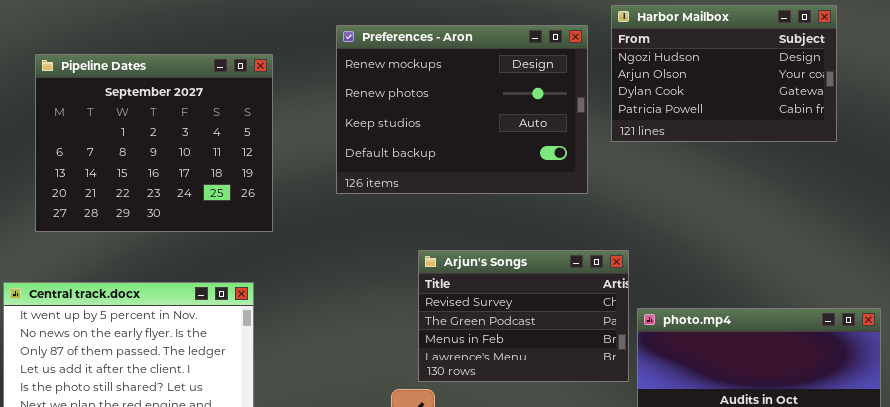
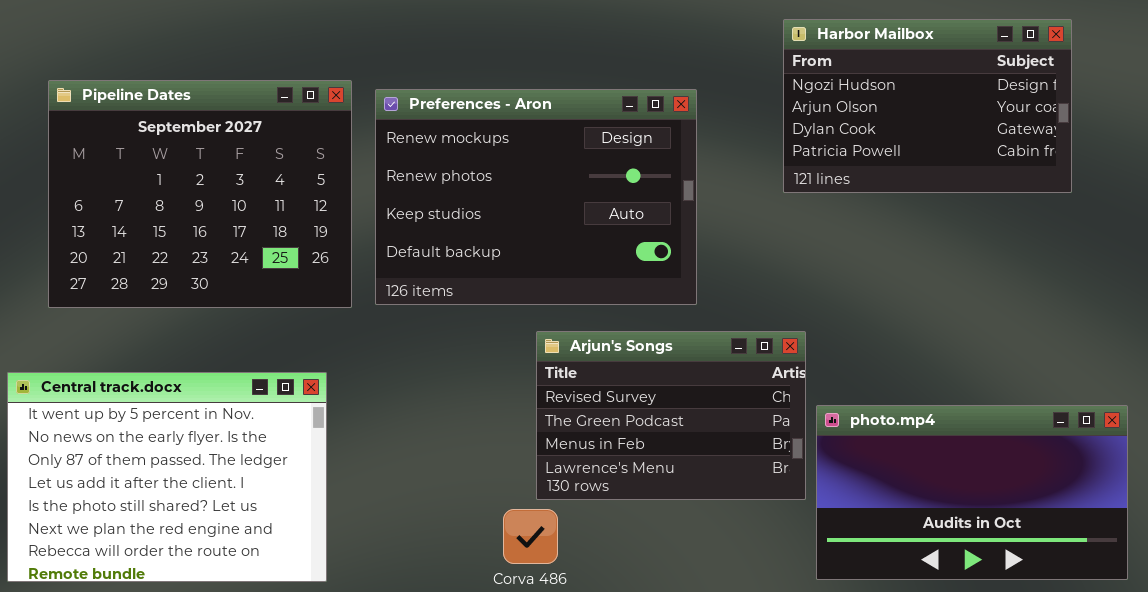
Preferences - Aron: [336,25,588,194] -> [375,89,697,305], moved

